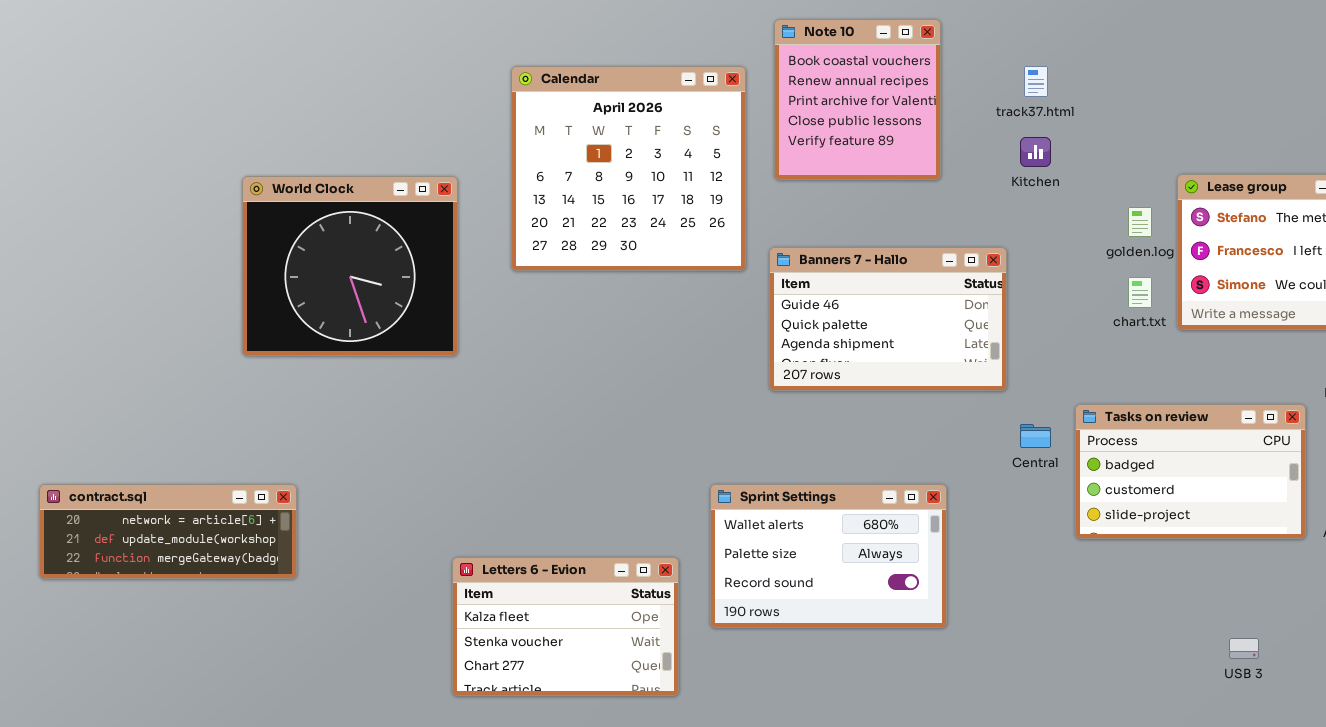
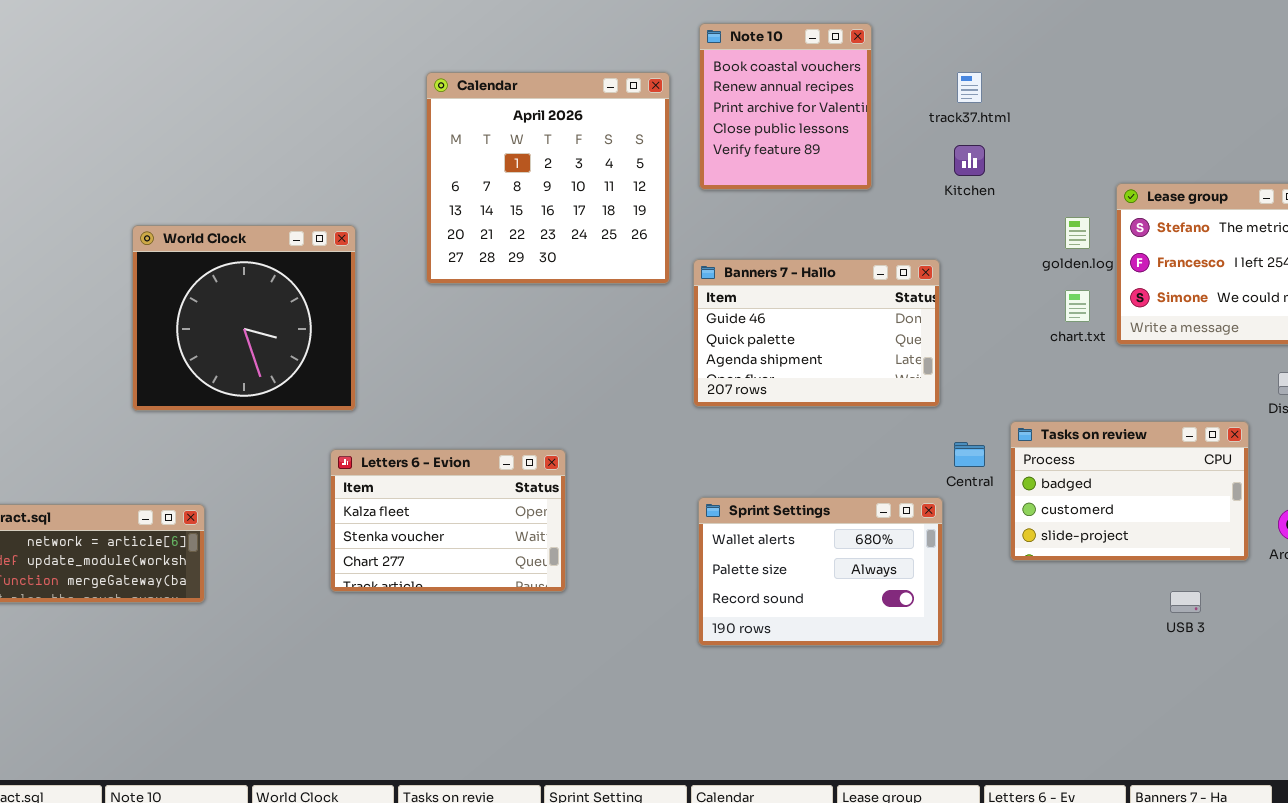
World Clock: [242,176,458,356] -> [132,225,356,411], moved
Sprint Settings: [710,484,947,628] -> [698,497,943,646], moved
Letters 6 - Evion: [452,557,679,696] -> [330,449,566,592], moved
USB 3: [1229,638,1259,659] -> [1170,591,1201,613], moved

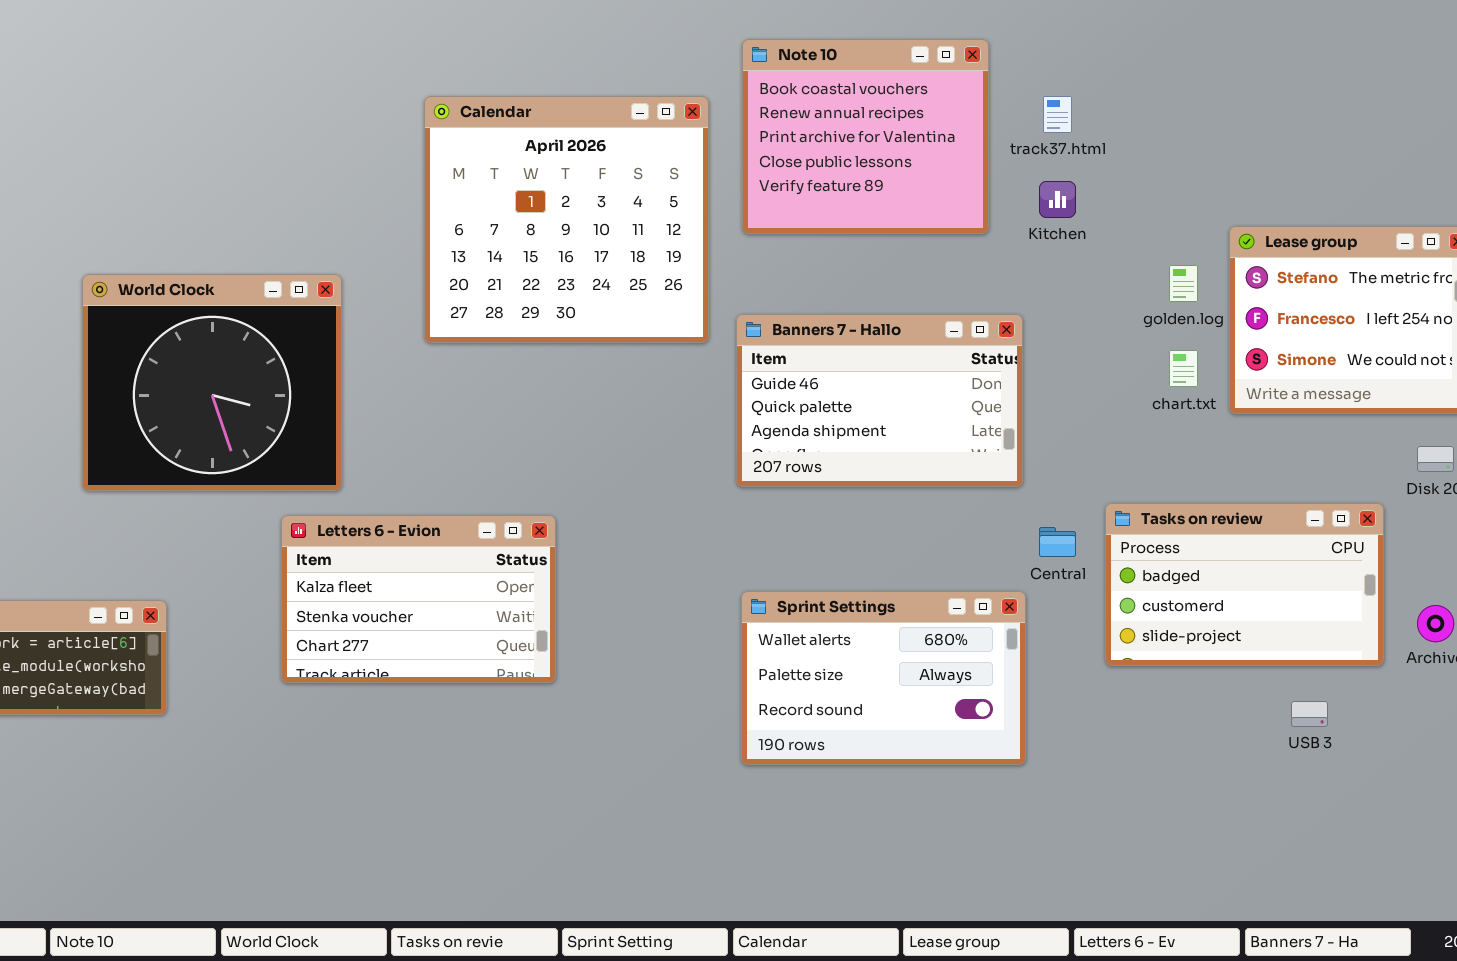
Note 10: [699,23,872,190] -> [742,39,989,234], resized
Letters 6 - Evion: [330,449,566,592] -> [281,515,556,683], moved

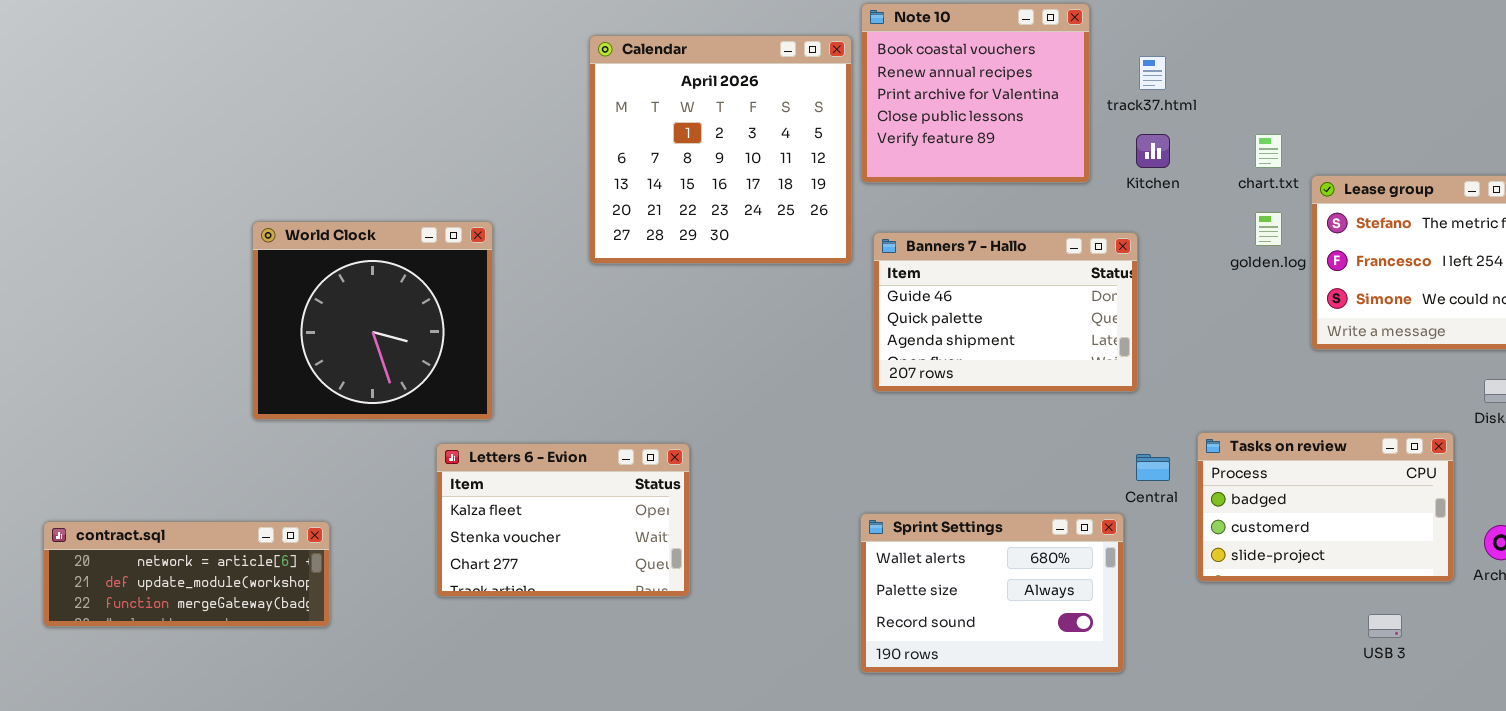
Calendar: [424,96,709,343] -> [589,35,852,264], moved
Banners 7 - Hallo: [736,314,1023,487] -> [873,232,1138,392], moved
chart.txt: [1169,350,1198,387] -> [1255,134,1282,168], moved

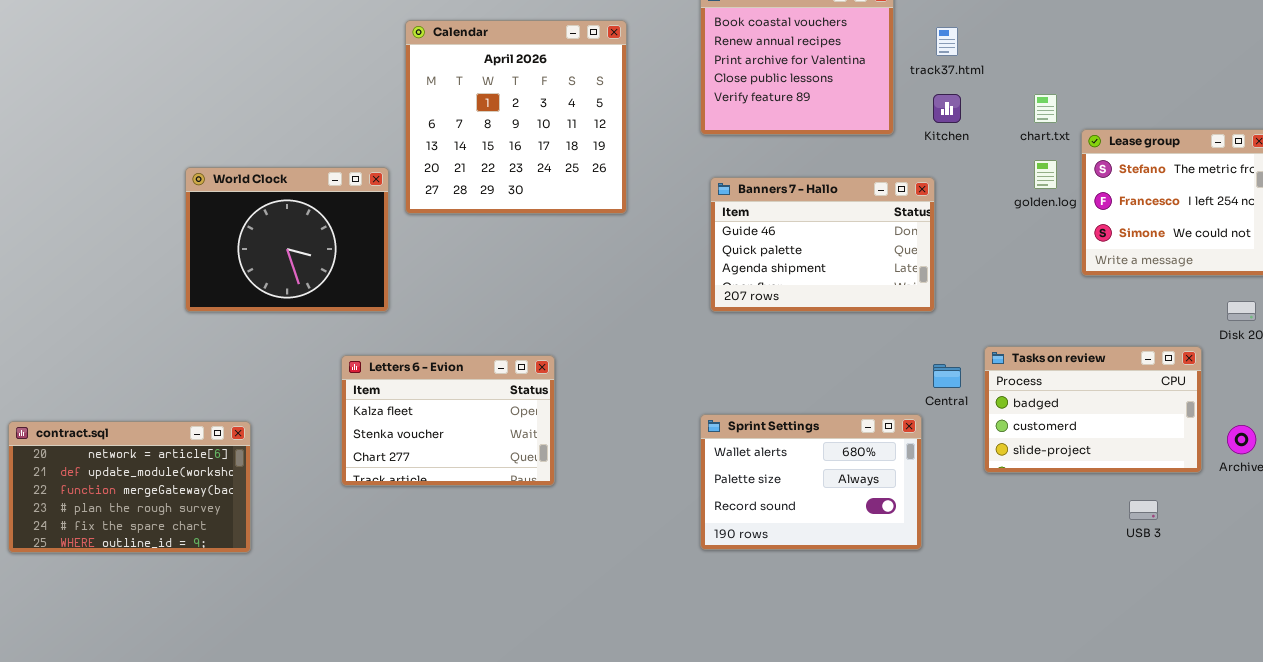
Calendar: [589,35,852,264] -> [405,20,627,214], moved
World Clock: [252,221,493,420] -> [185,167,389,312], resized
contract.sql: [43,521,330,627] -> [8,421,251,553], resized

